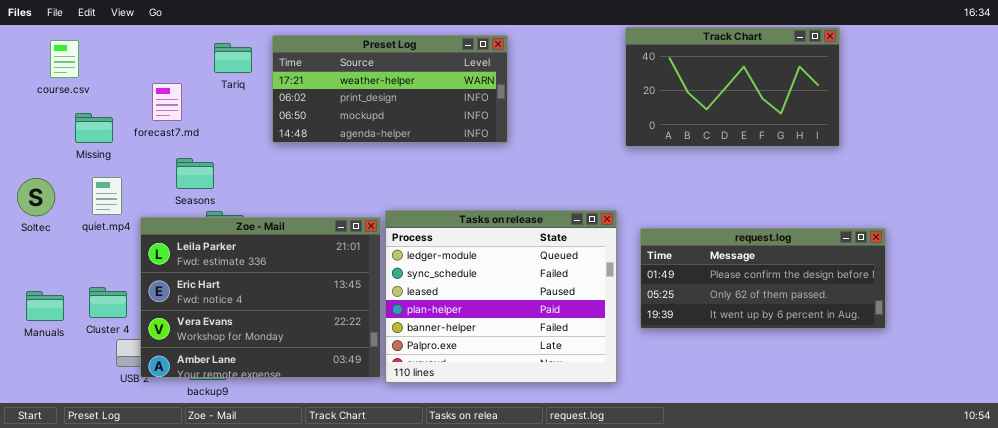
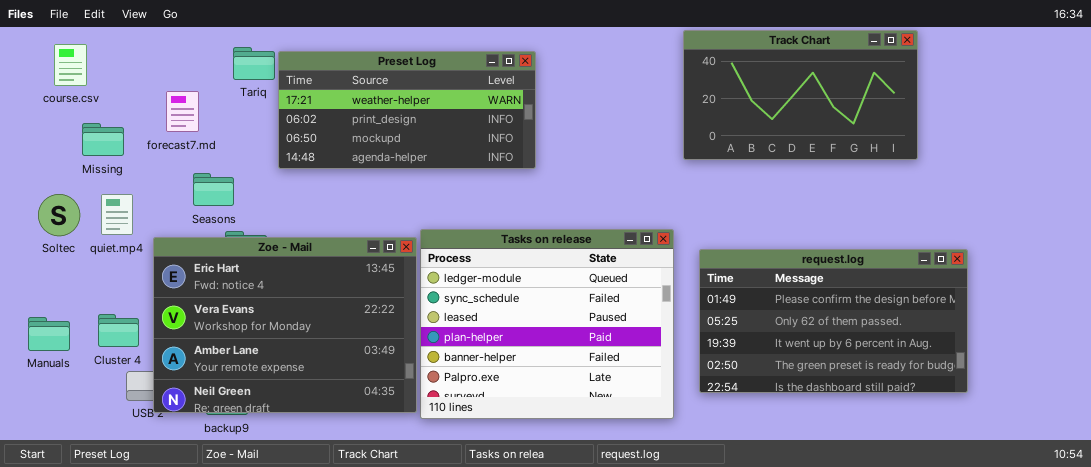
Preset Log: [272,35,508,143] -> [278,51,536,169], moved
Soltec: [17,178,55,216] -> [38,194,80,236], moved
Zoe - Mail: [140,217,381,378] -> [153,237,417,413], scrolled down 1 row
request.log: [640,228,886,329] -> [699,249,968,393], resized

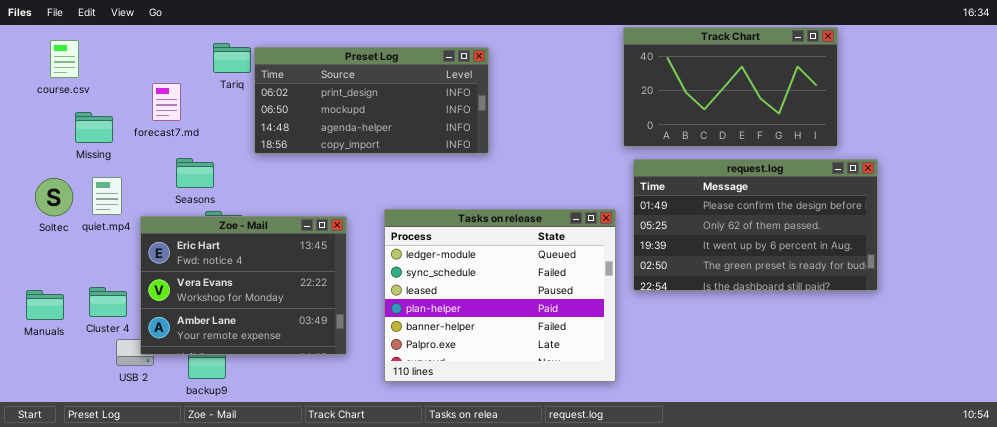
Preset Log: [278,51,536,169] -> [254,47,489,154], scrolled down 1 row
Zoe - Mail: [153,237,417,413] -> [140,216,347,355], resized
request.log: [699,249,968,393] -> [633,159,878,291], moved

